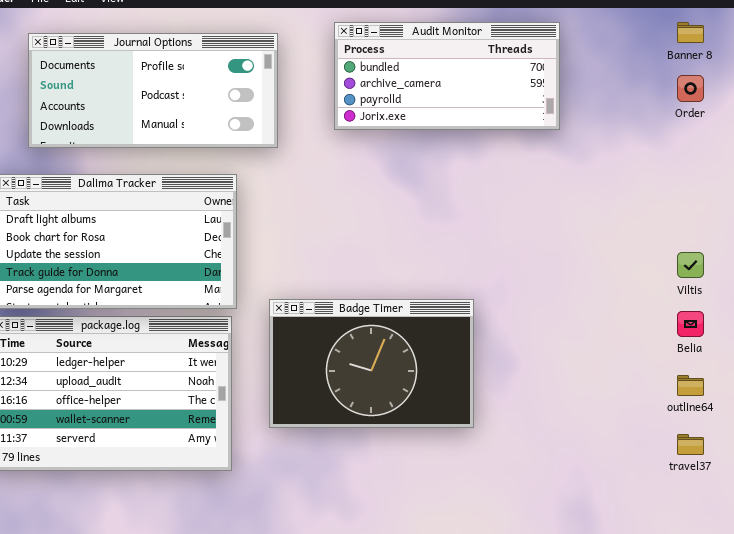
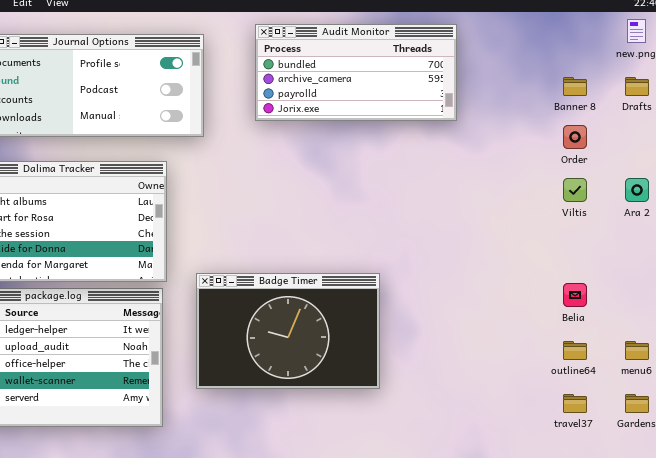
Banner 8: [677,22,704,43] -> [563,77,587,96], moved
Order: [677,75,704,102] -> [563,125,587,149], moved
Viltis: [677,252,704,278] -> [563,178,587,202], moved

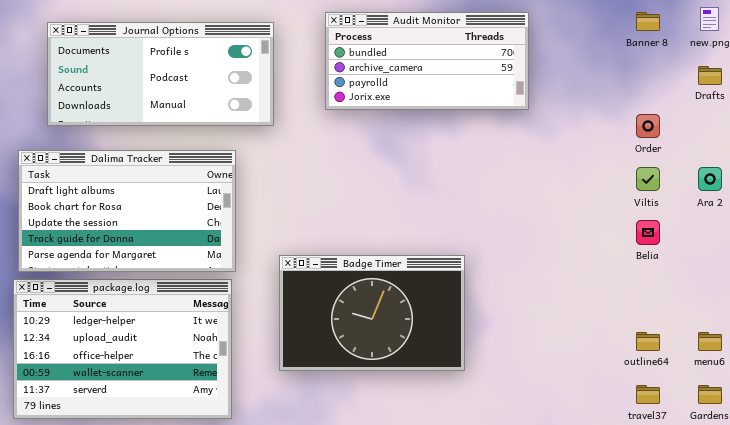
Banner 8: [563,77,587,96] -> [636,12,660,31], moved
Badge Timer: [196,273,380,389] -> [279,255,465,371], moved
Belia: [563,283,587,307] -> [636,220,660,245], moved

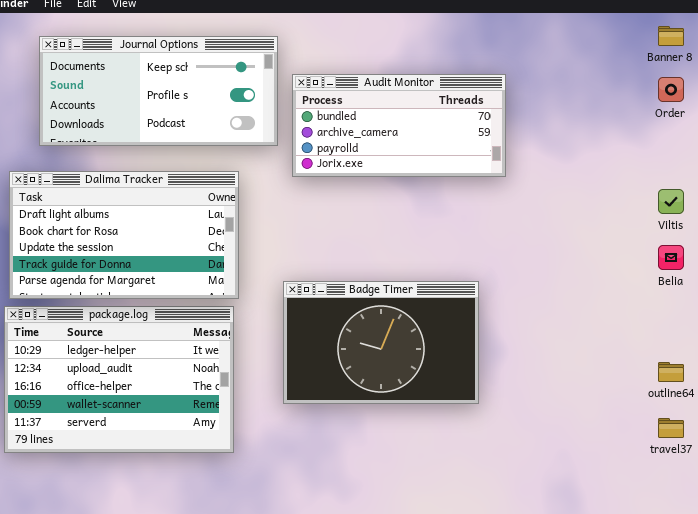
Audit Monitor: [325,12,529,110] -> [292,74,506,177], moved
Journal Options: [47,22,274,126] -> [39,36,278,146], scrolled up 1 row
Order: [636,114,660,138] -> [658,77,684,102], moved

